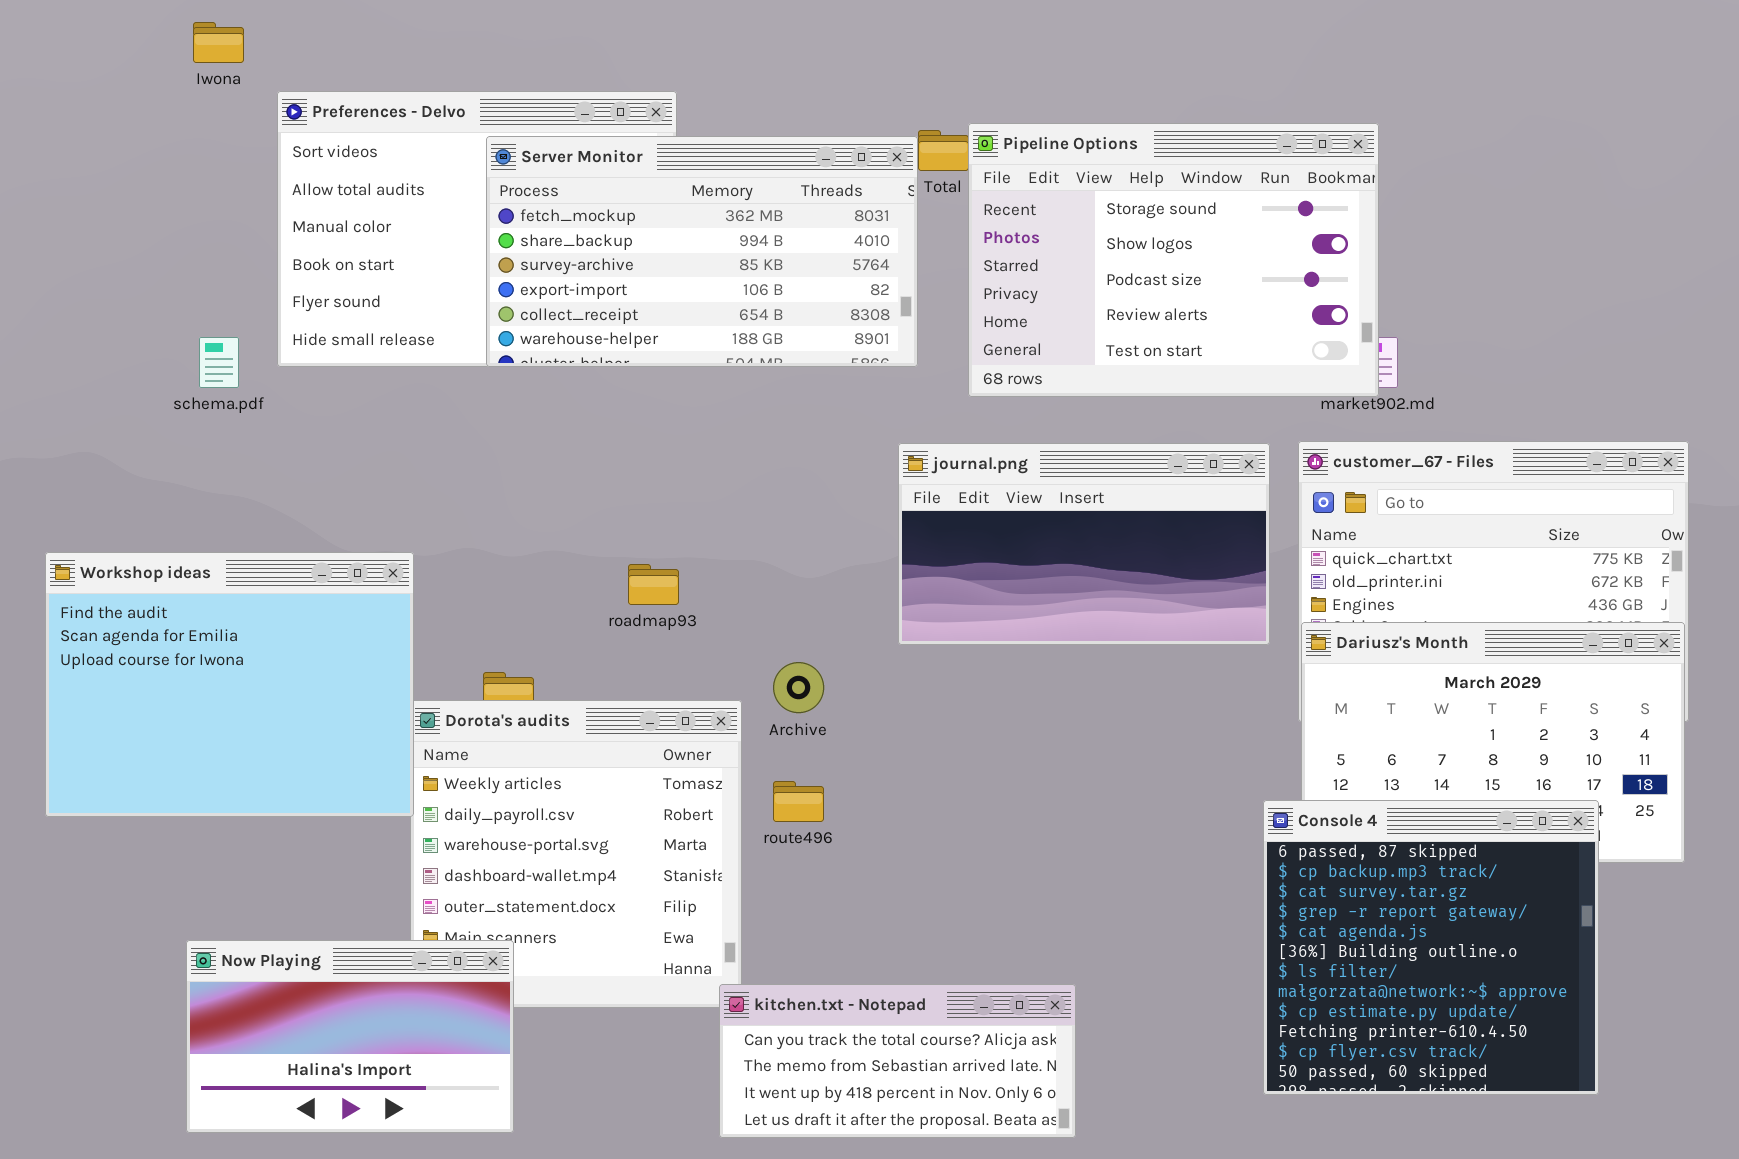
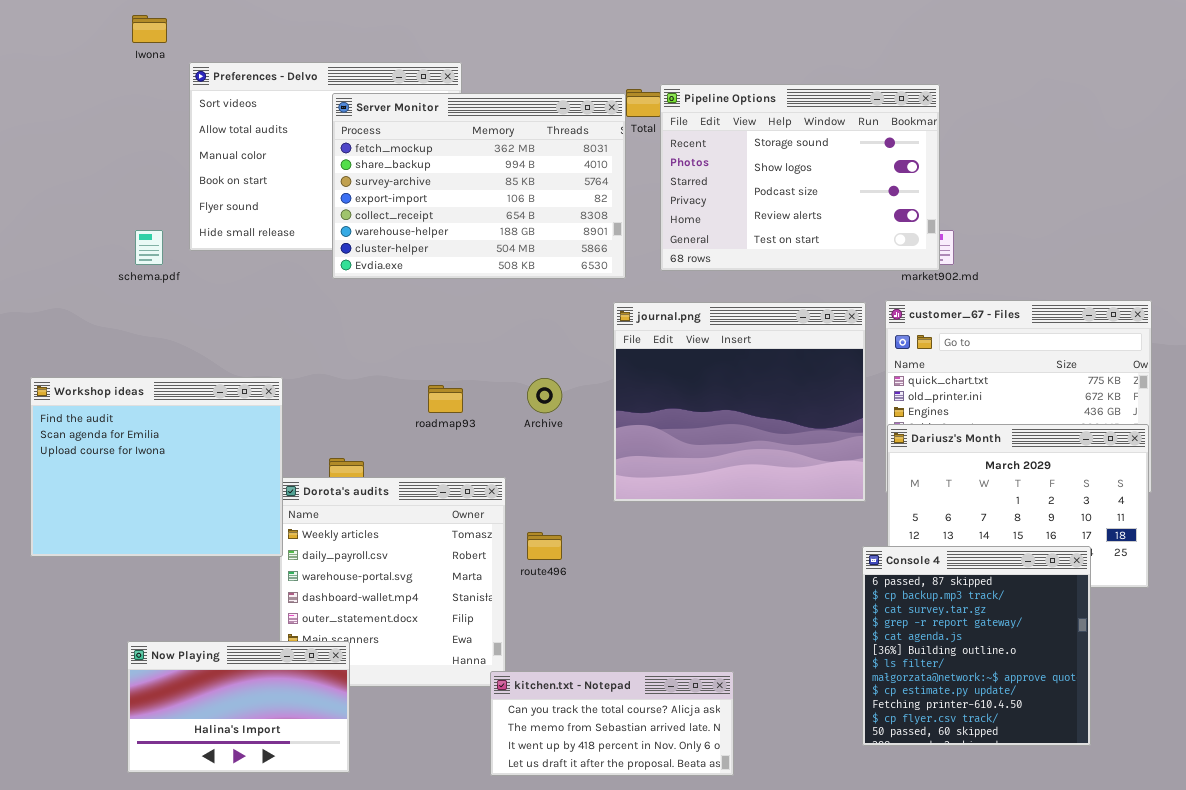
Server Monitor: [486,136,918,367] -> [332,93,626,279], resized
journal.png: [898,443,1270,645] -> [613,302,866,502], resized
Archive: [773,662,824,713] -> [527,378,562,413], moved

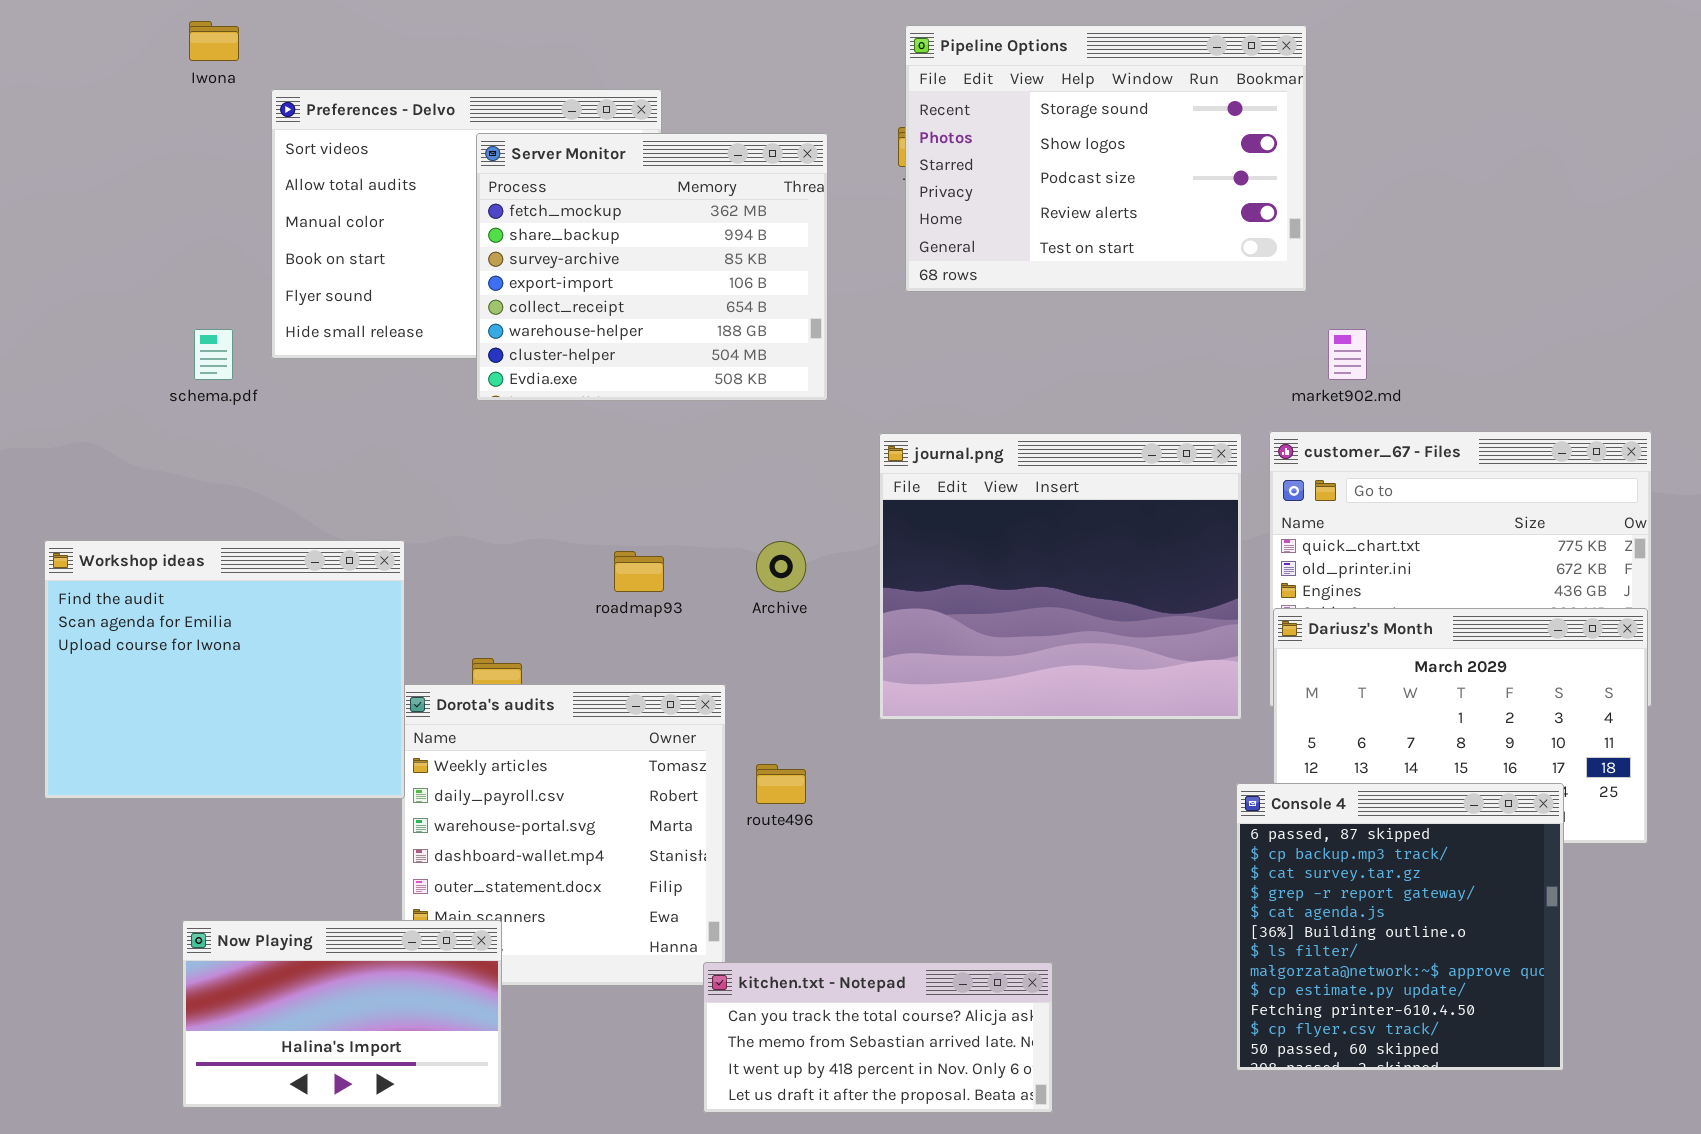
Pipeline Options: [660,84,940,271] -> [905,25,1307,292], moved
Server Monitor: [332,93,626,279] -> [476,133,828,401], resized

